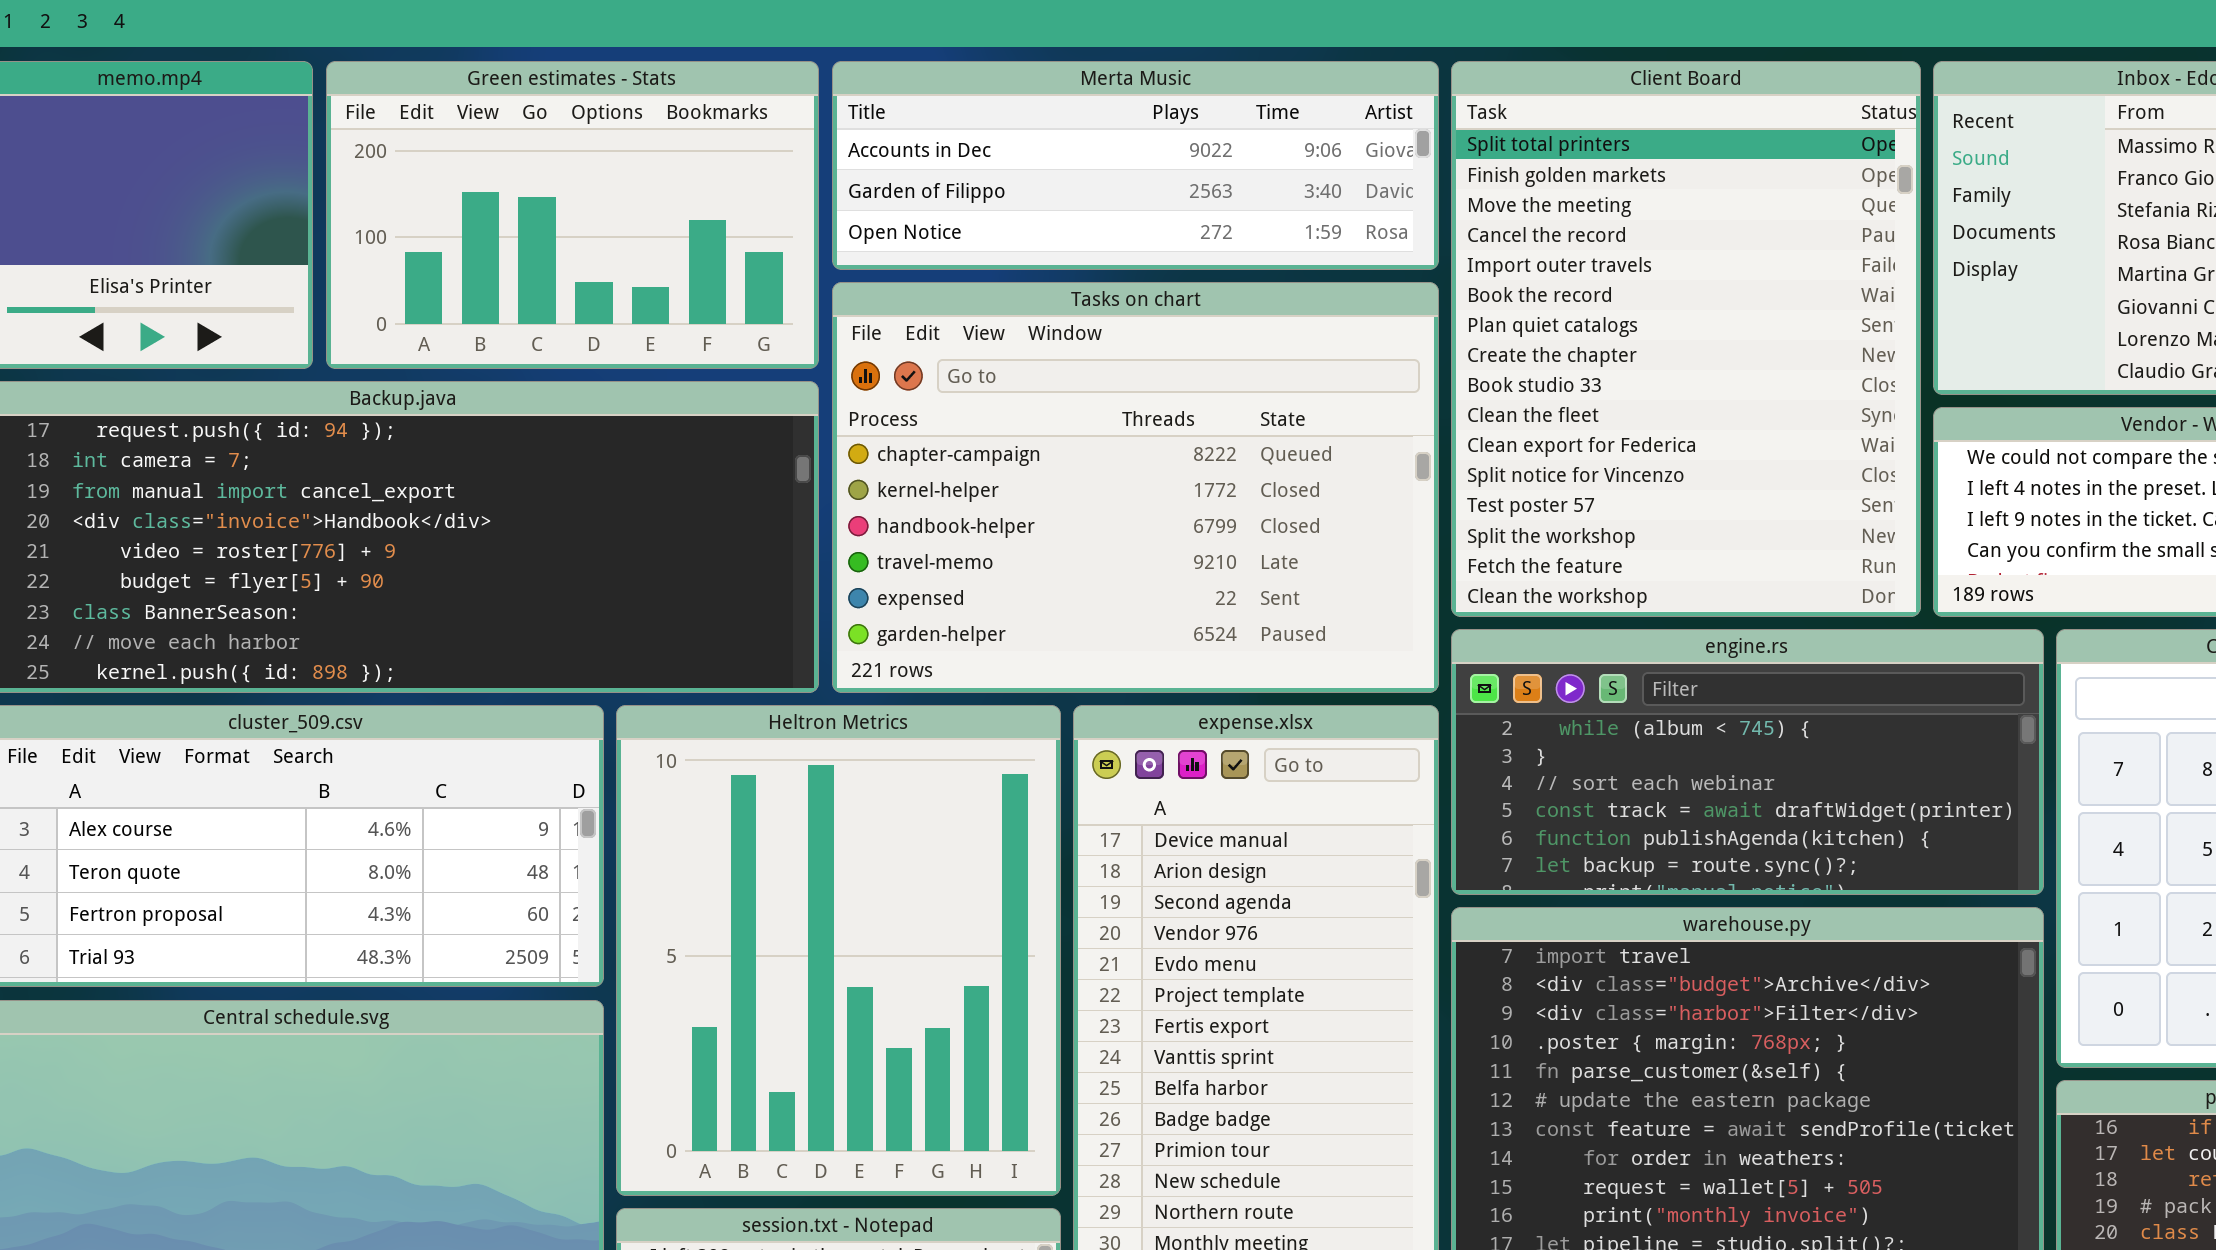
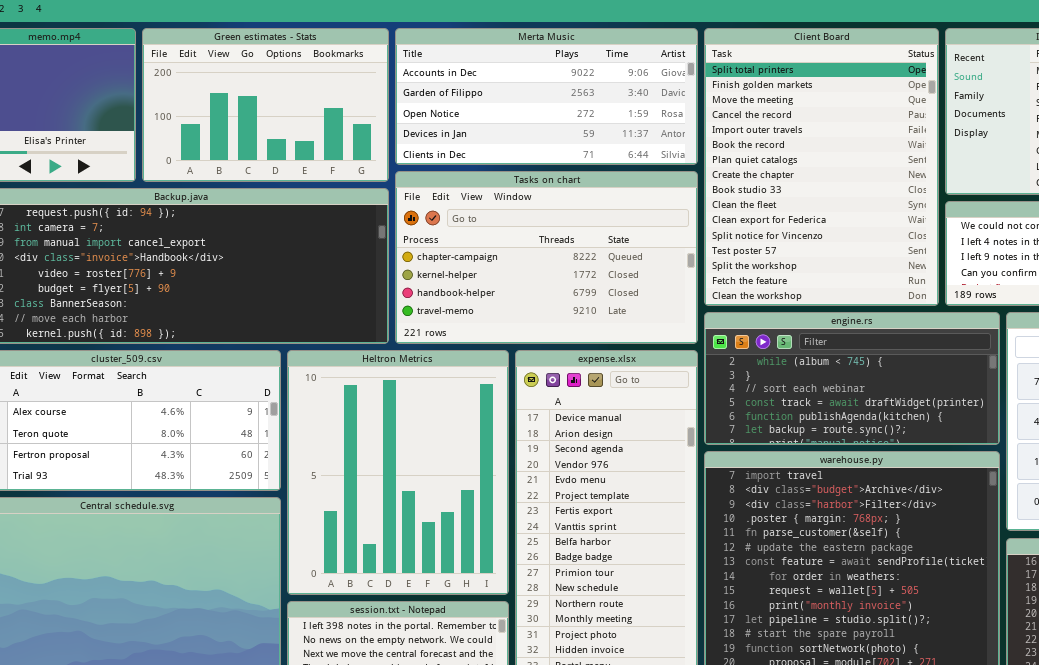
Merta Music: [832,61,1439,270] -> [395,28,698,165], resized
Tasks on chart: [832,282,1439,693] -> [395,171,698,344], resized

